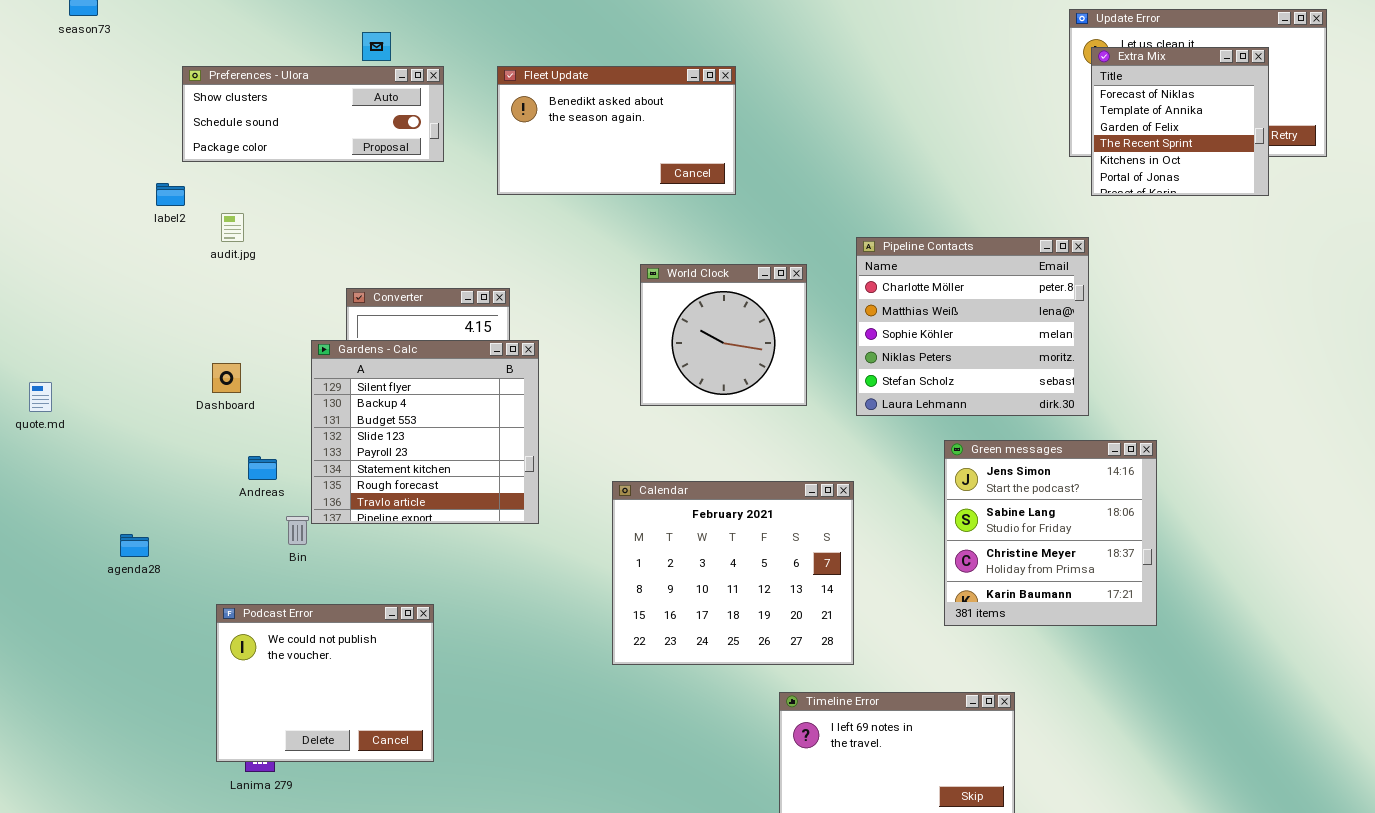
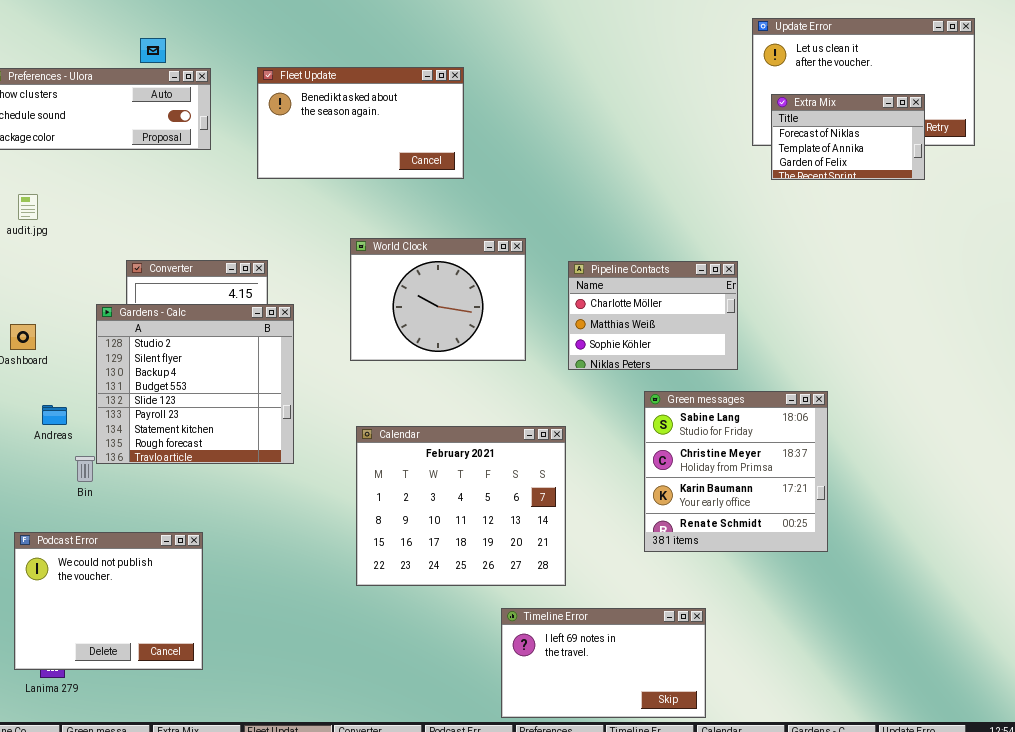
Extra Mix: [1091,47,1269,196] -> [771,94,925,180], resized
Pipeline Contacts: [856,237,1089,416] -> [568,261,738,370], resized
World Clock: [640,264,807,406] -> [350,238,526,361], resized
Gardens - Calc: [311,340,539,524] -> [96,304,294,464], scrolled up 1 row
Green messages: [944,440,1157,626] -> [644,391,828,552], scrolled down 1 row

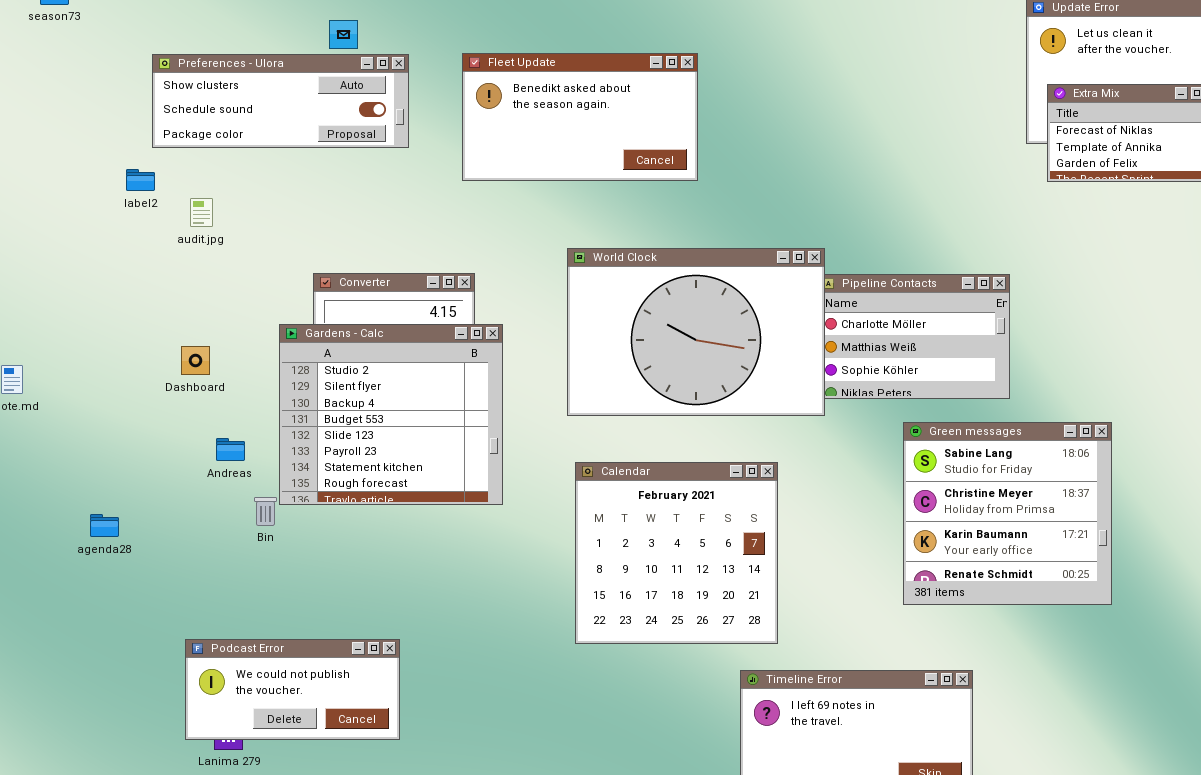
World Clock: [350,238,526,361] -> [567,248,825,416], resized
Calendar: [356,426,566,586] -> [575,462,778,644], resized
Podcast Error: [14,532,203,670] -> [185,639,400,740], resized

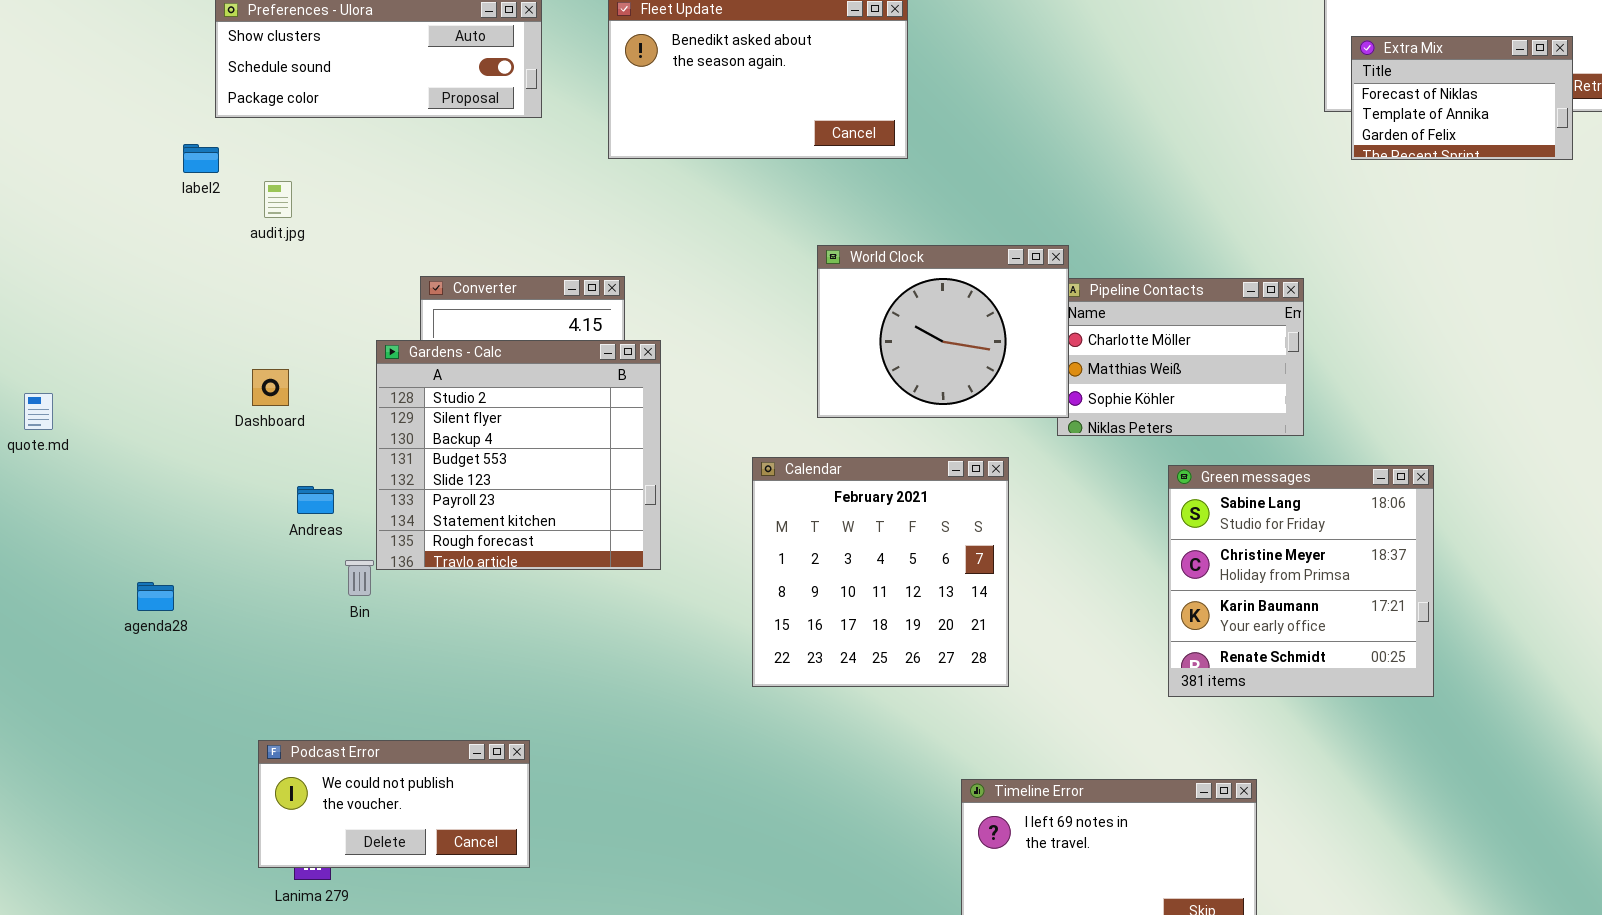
World Clock: [567,248,825,416] -> [817,245,1069,418], resized
Calendar: [575,462,778,644] -> [752,457,1009,687], moved

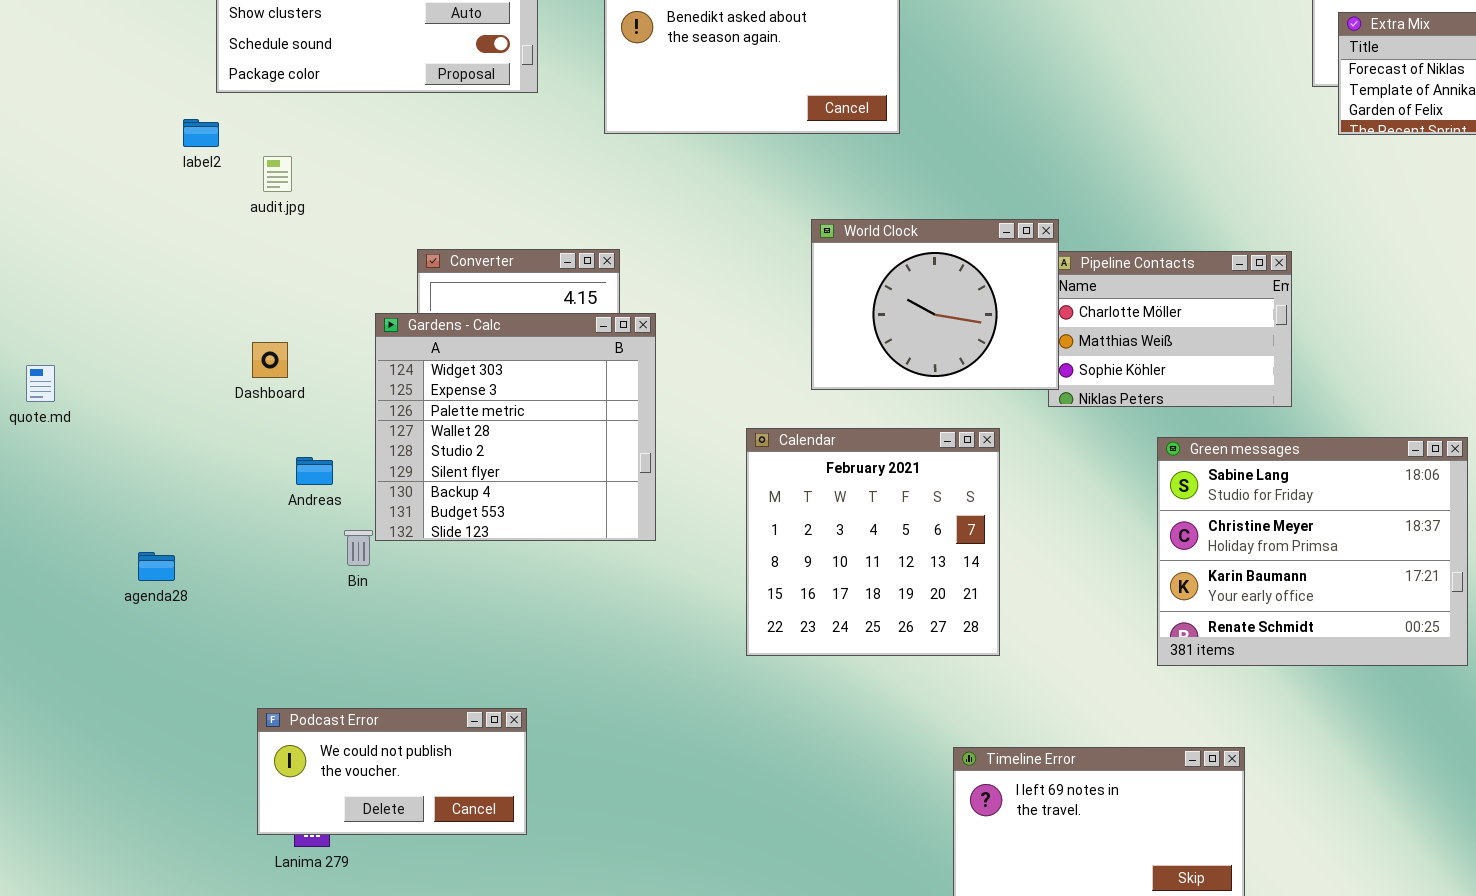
Gardens - Calc: [376,340,661,570] -> [375,313,656,541], scrolled up 4 rows
Green messages: [1168,465,1434,697] -> [1157,437,1468,666], resized

